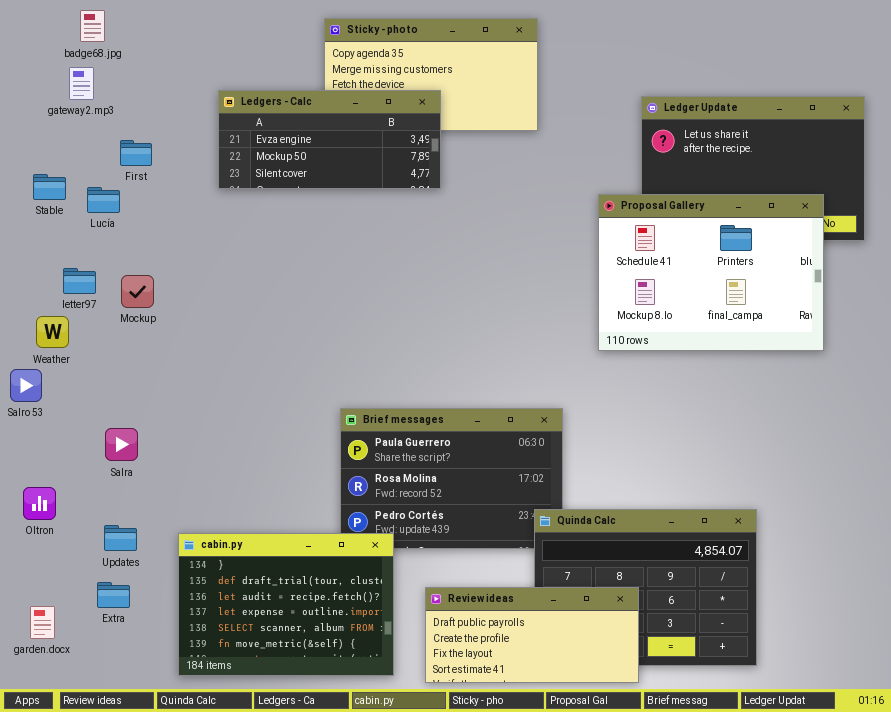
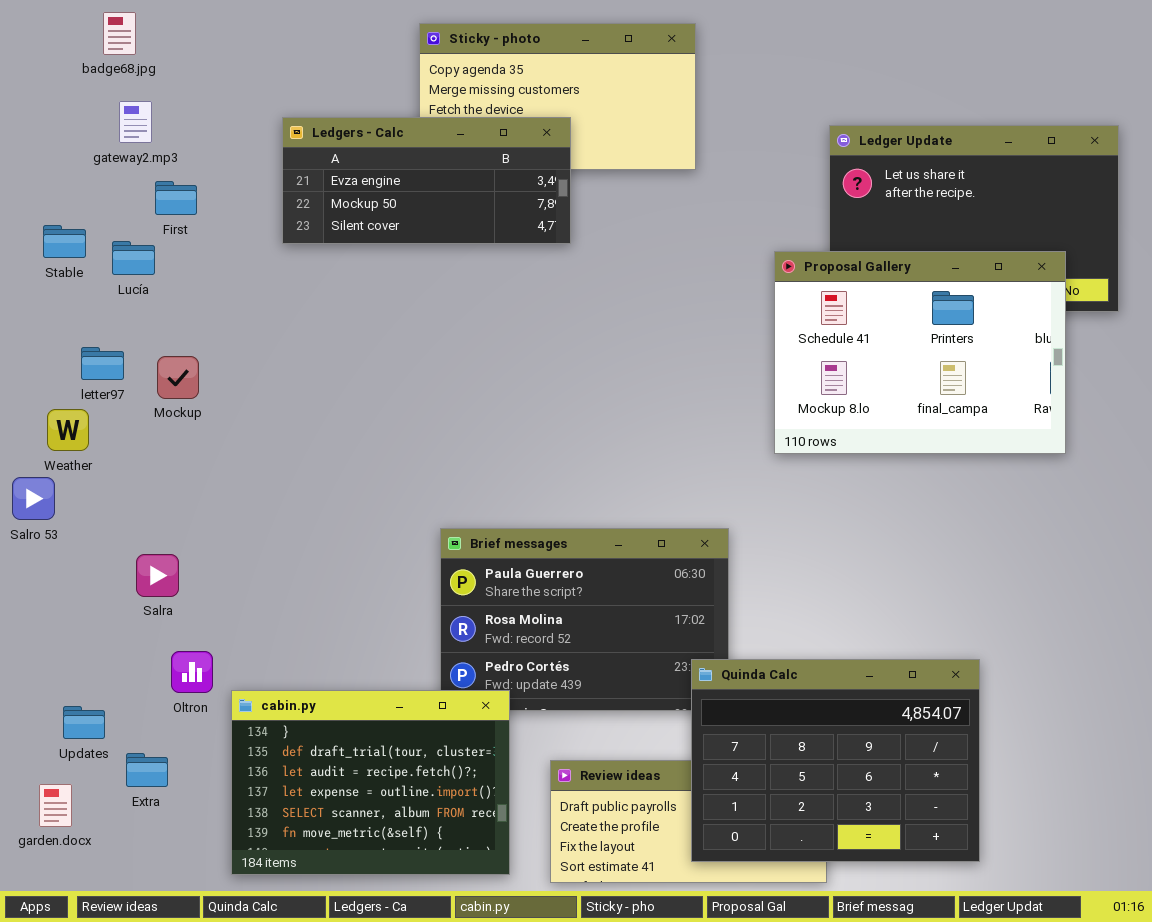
gateway2.mp3: [69,67,94,100] -> [119,101,152,143], moved
Oltron: [23,487,56,520] -> [171,651,213,693], moved
Quinda Calc: [534,509,757,666] -> [691,659,980,862], raised
Updates: [104,525,137,551] -> [63,706,105,739], moved

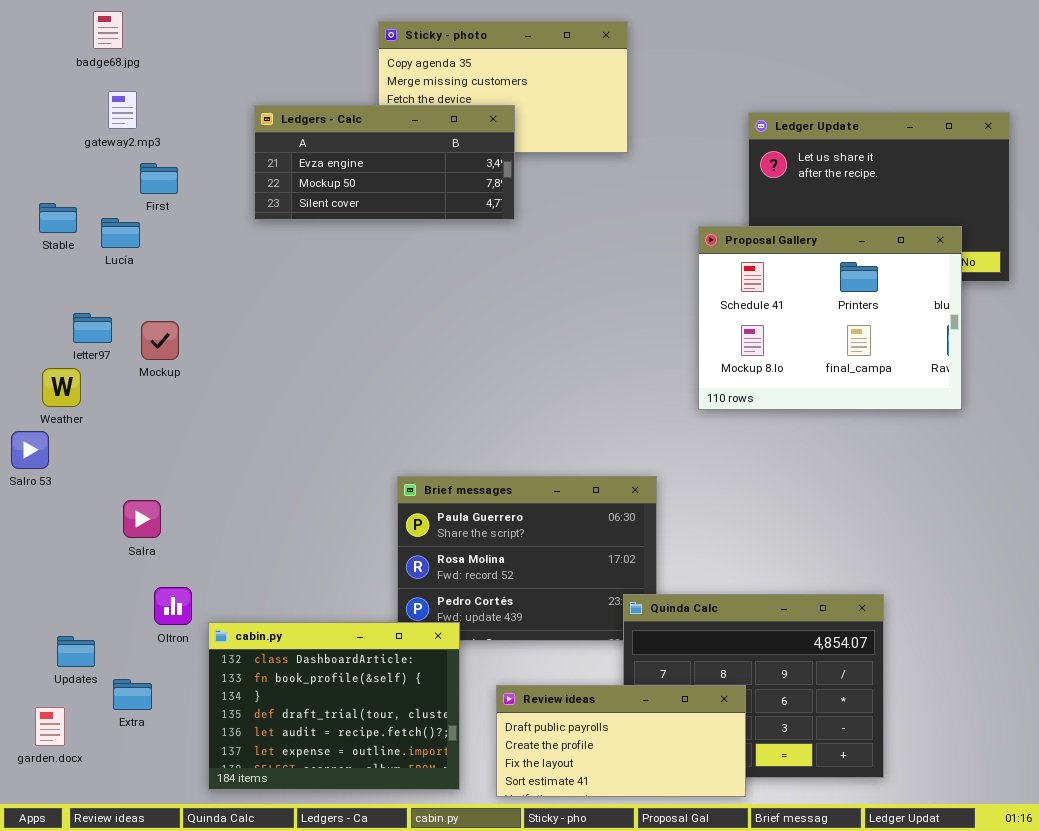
cabin.py: [231,690,510,875] -> [208,622,460,790], scrolled up 2 rows
Review ideas: [550,760,827,883] -> [496,685,746,797], raised

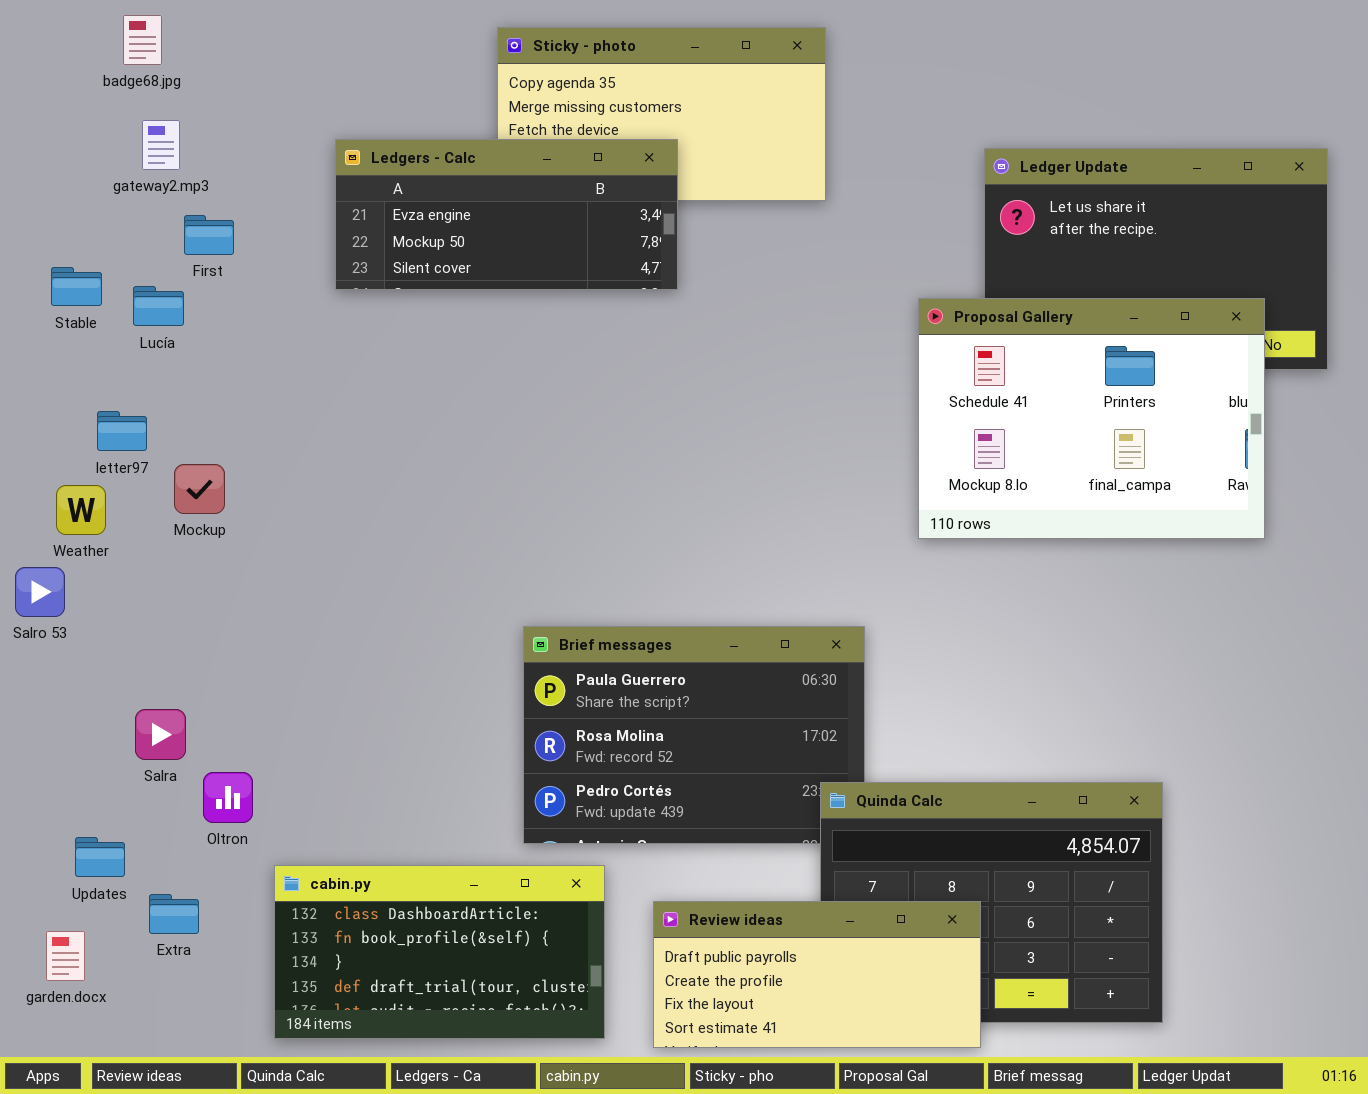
Mockup: [141,321,179,360] -> [174,464,225,514], moved
Salra: [123,500,161,538] -> [135,709,186,760], moved
cabin.py: [208,622,460,790] -> [274,865,605,1039], resized

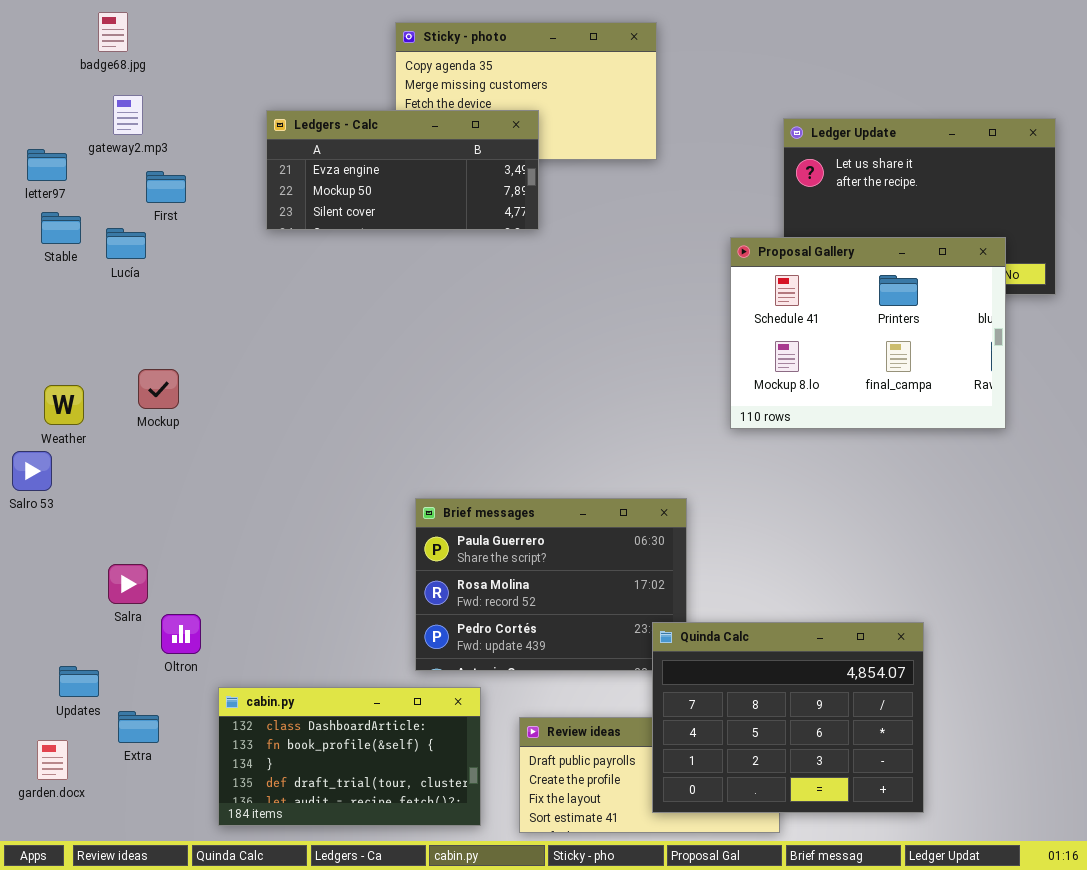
letter97: [97,411,147,451] -> [27,149,67,181], moved
Quinda Calc: [820,782,1163,1023] -> [652,622,924,813], raised

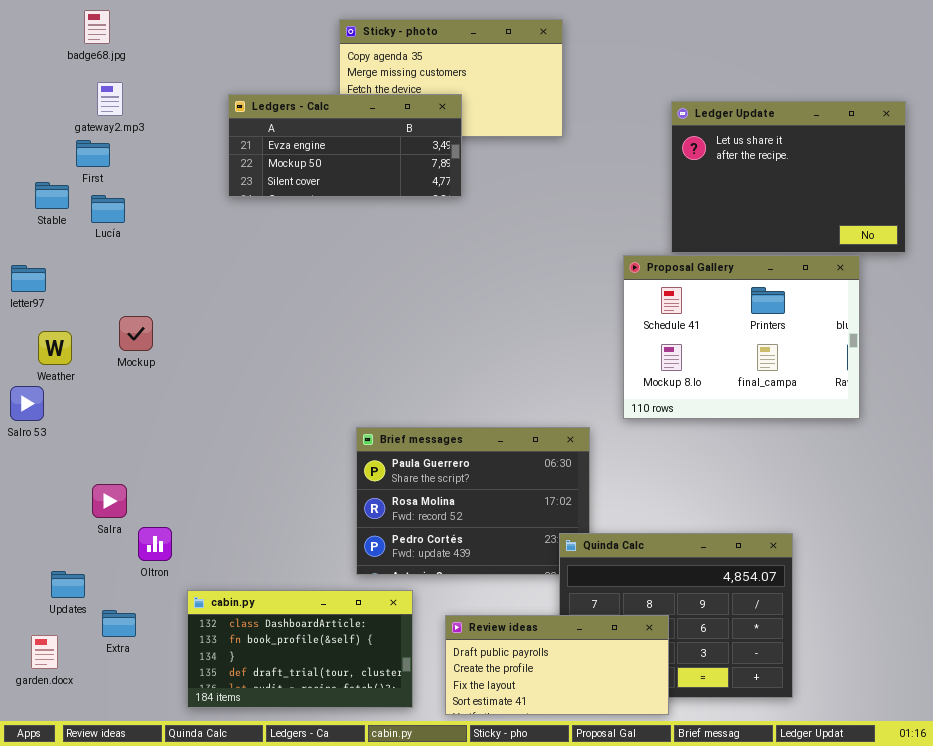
letter97: [27,149,67,181] -> [11,265,46,292], moved
First: [146,171,186,203] -> [76,140,110,167], moved
Proposal Gallery: [730,237,1006,429] -> [623,255,860,419], moved
Review ideas: [519,717,780,833] -> [445,615,669,715], raised

